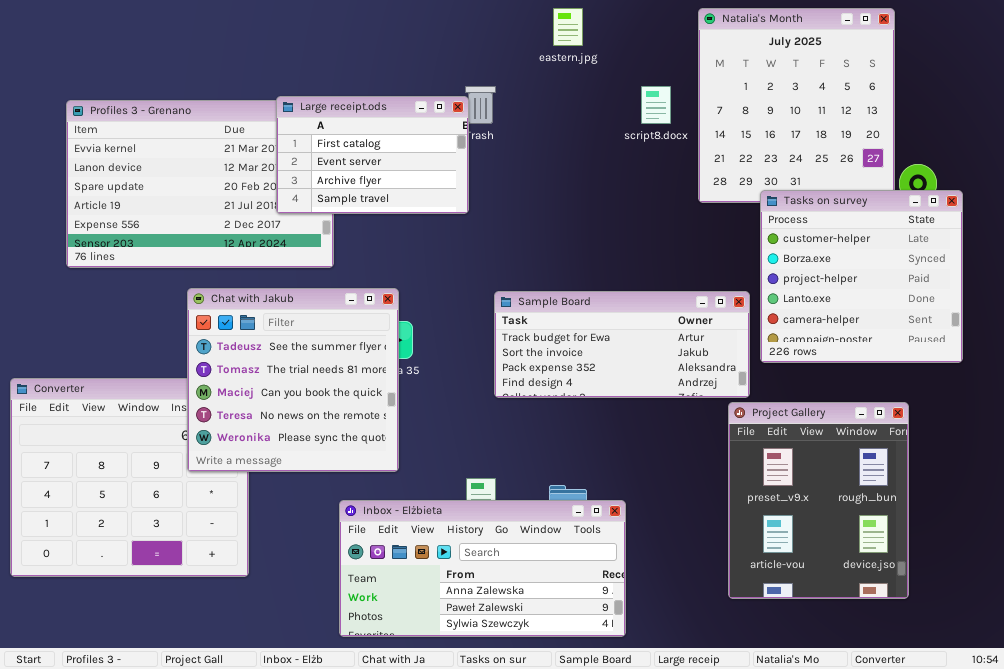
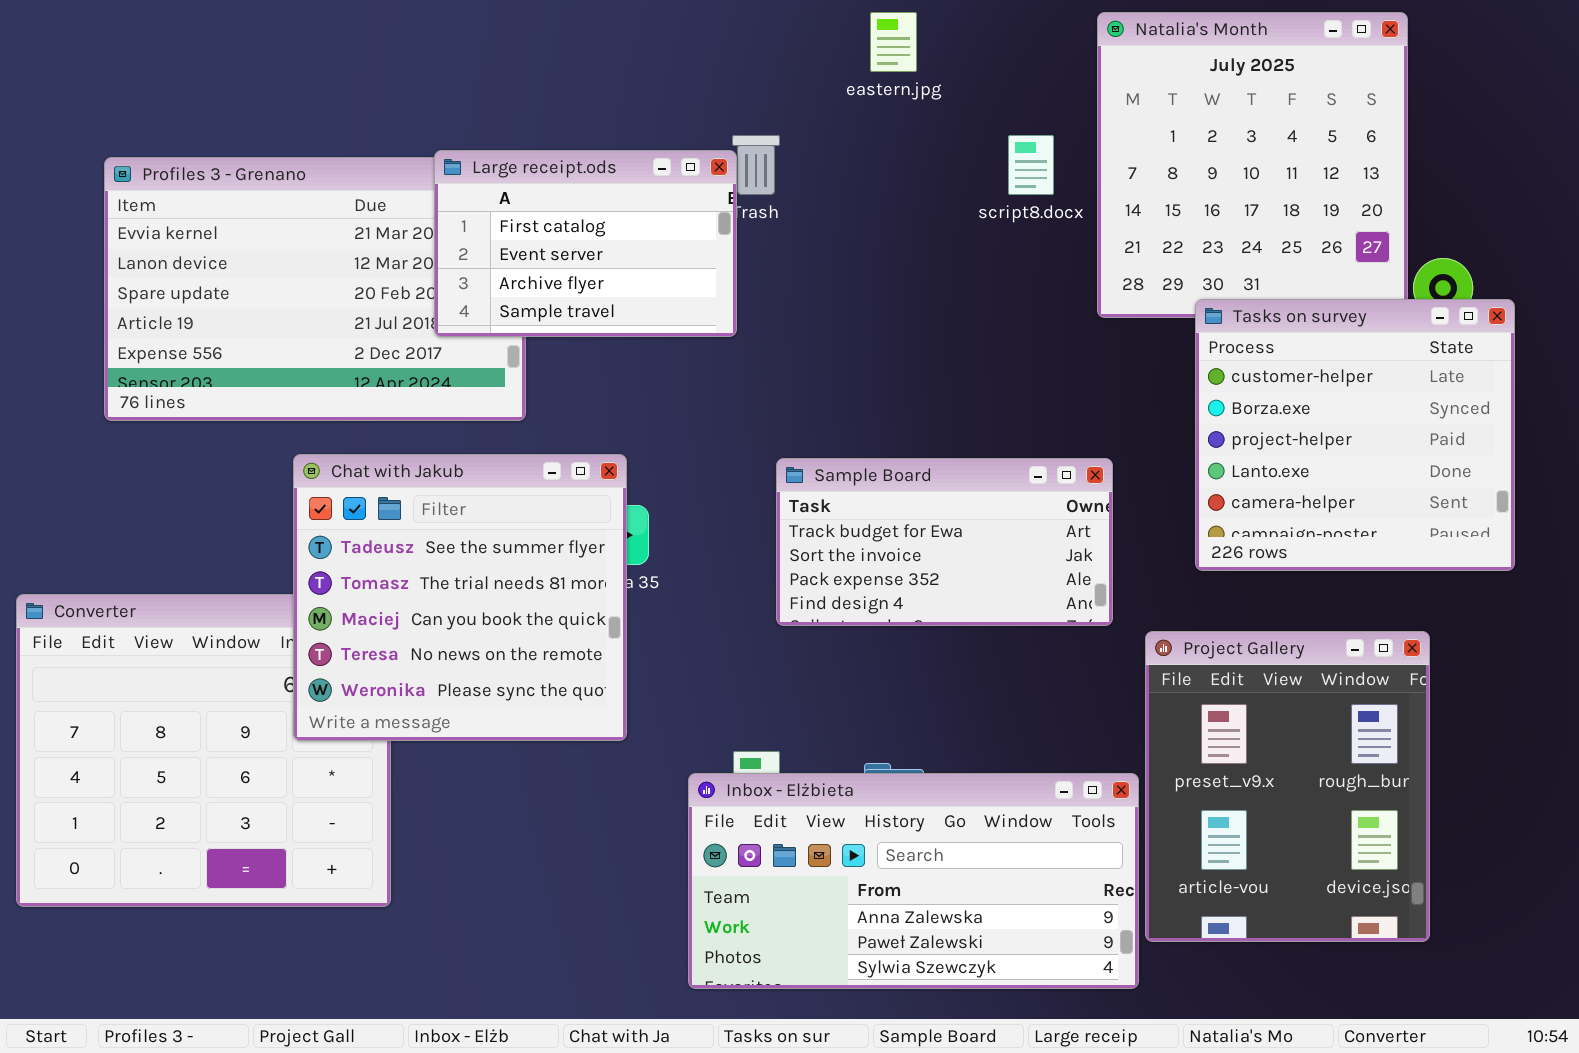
Sample Board: [494,291,750,398] -> [776,458,1113,626], resized
Inbox - Elżbieta: [339,500,626,637] -> [688,773,1139,989], moved

